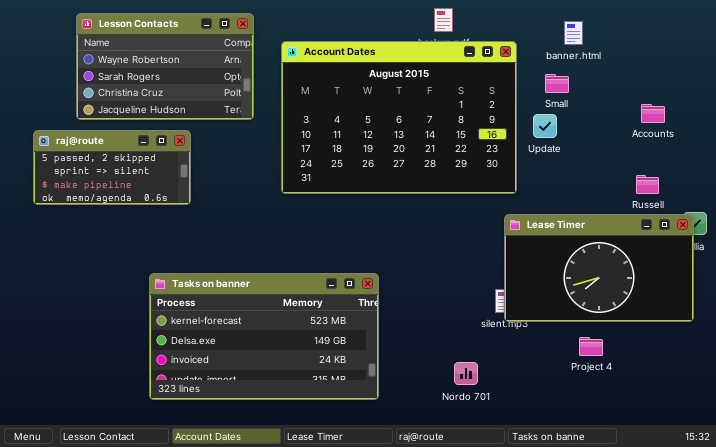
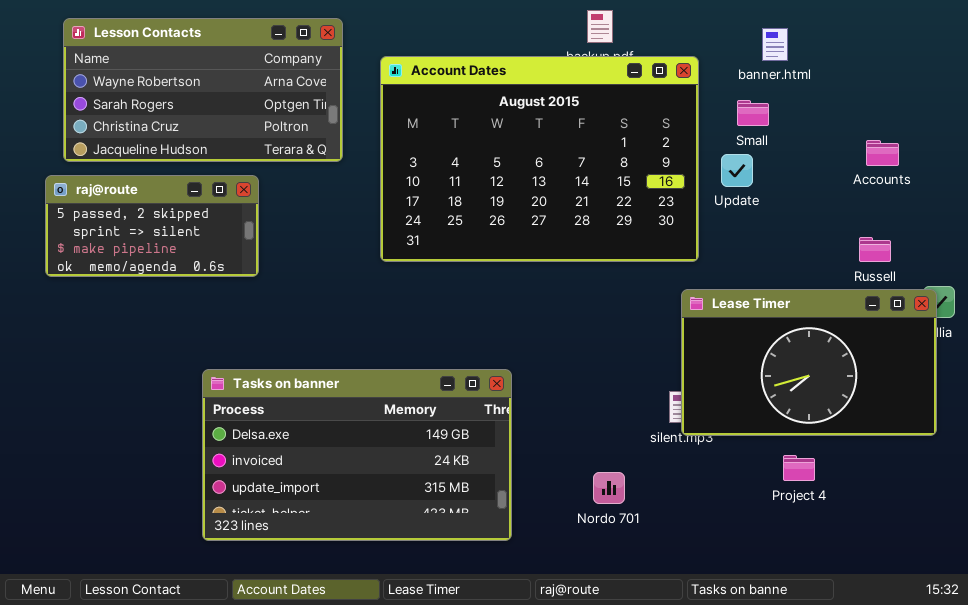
Lesson Contacts: [76,13,254,120] -> [63,18,343,162], resized
Tasks on banner: [149,273,379,400] -> [202,369,512,541], scrolled down 1 row
Nordo 701: [454,362,478,385] -> [593,472,625,504], moved

